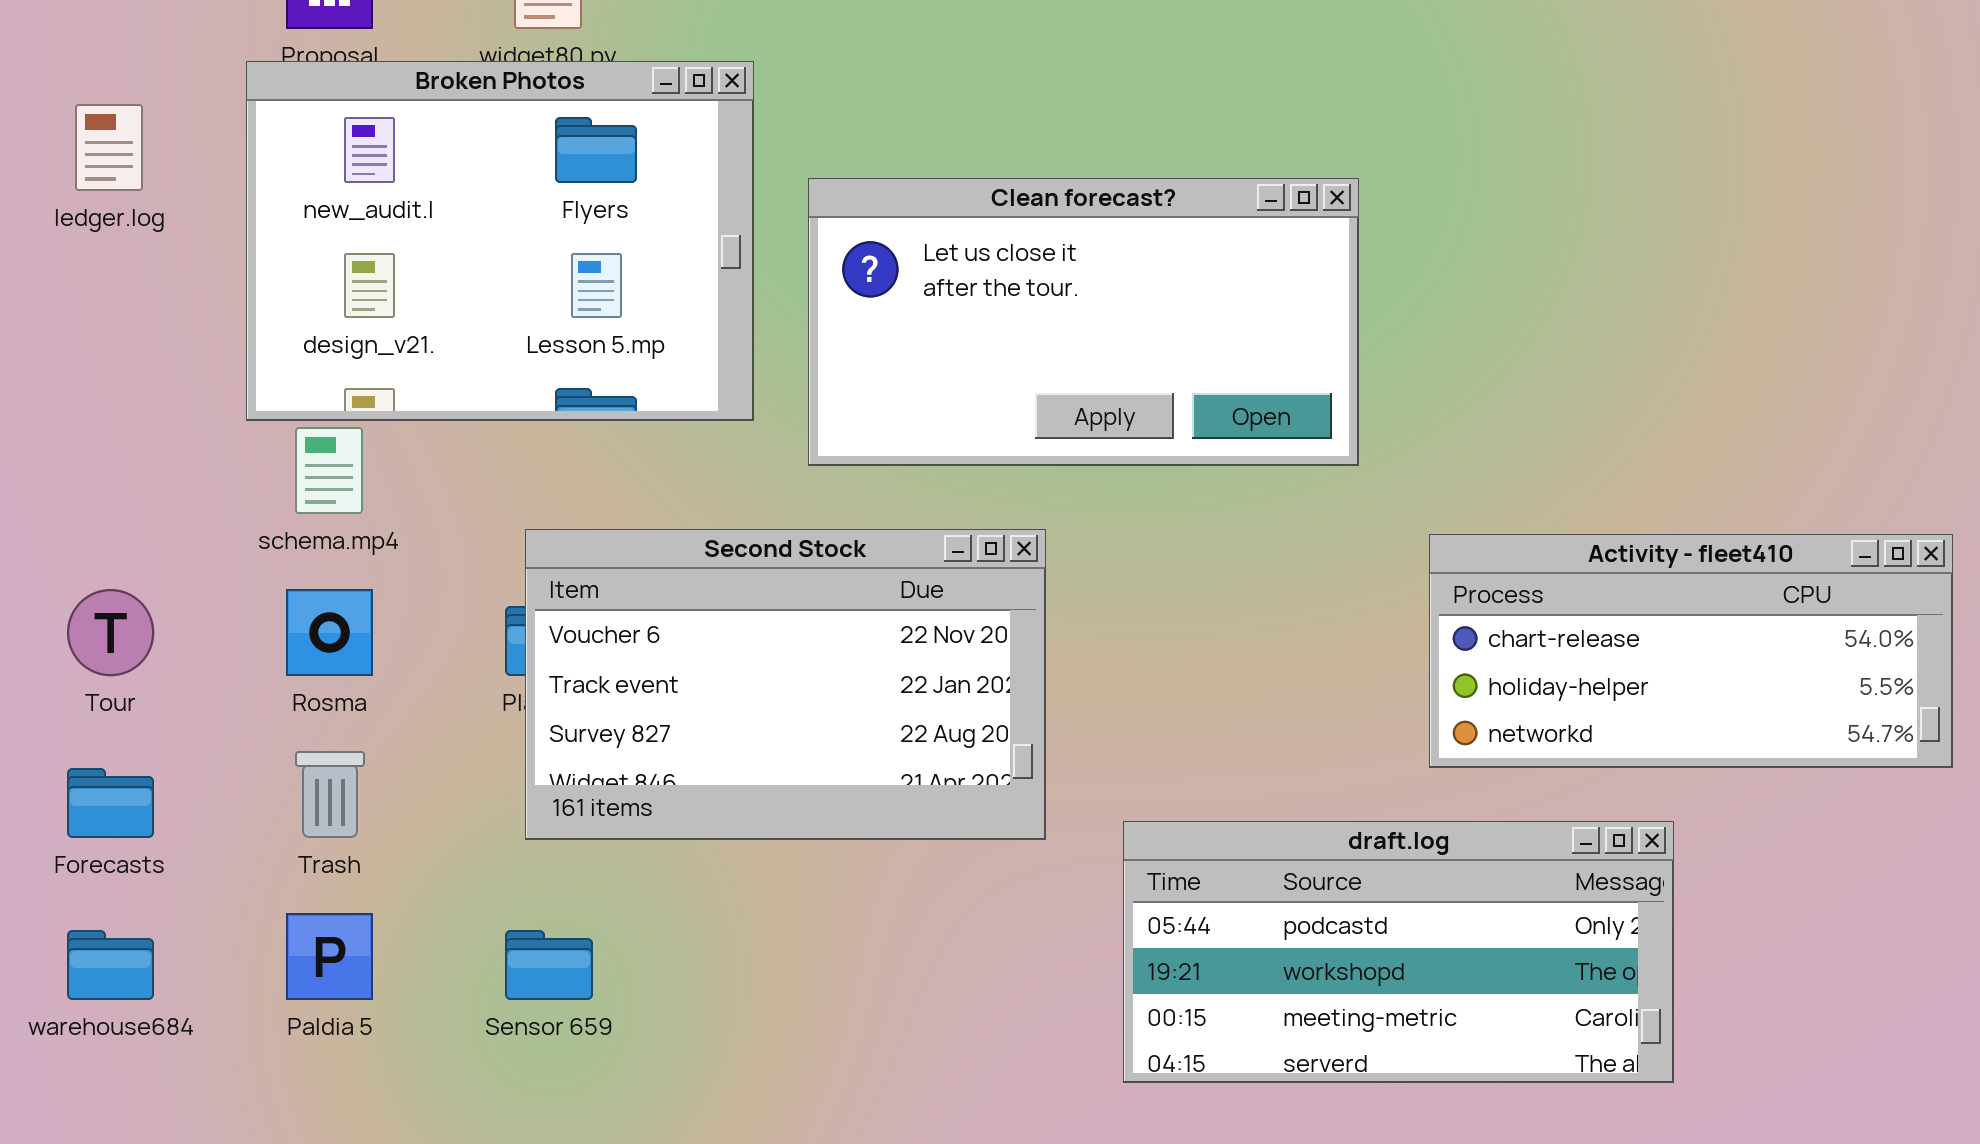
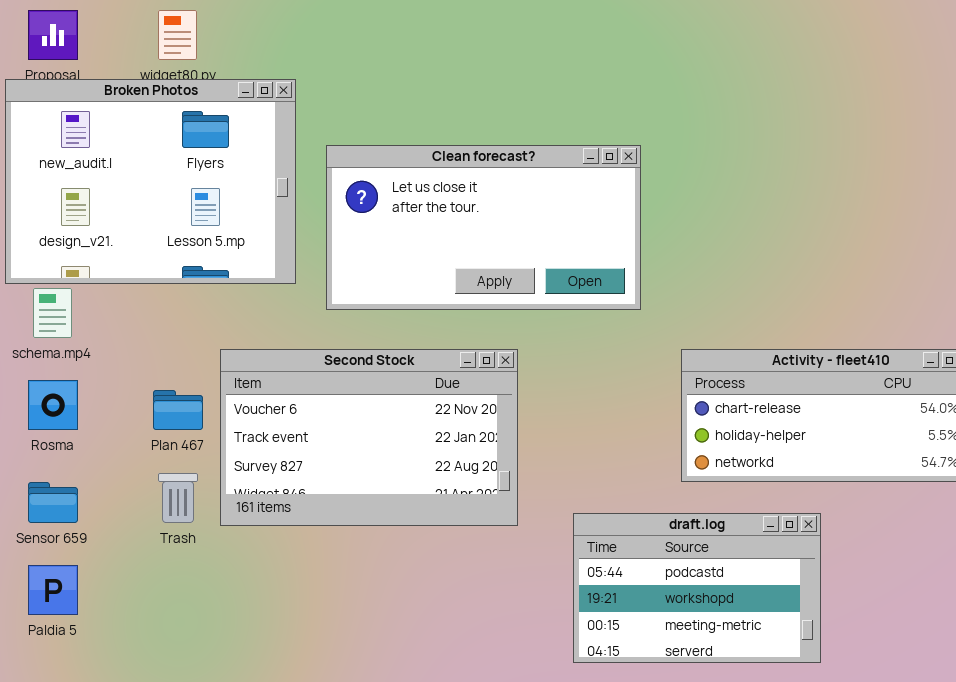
Second Stock: [525,529,1046,840] -> [220,349,518,526], moved
Trash: [295,751,365,838] -> [158,473,198,523], moved
draft.log: [1123,821,1674,1083] -> [573,513,821,663], resized
Sensor 659: [505,930,593,1000] -> [28,482,78,523], moved

